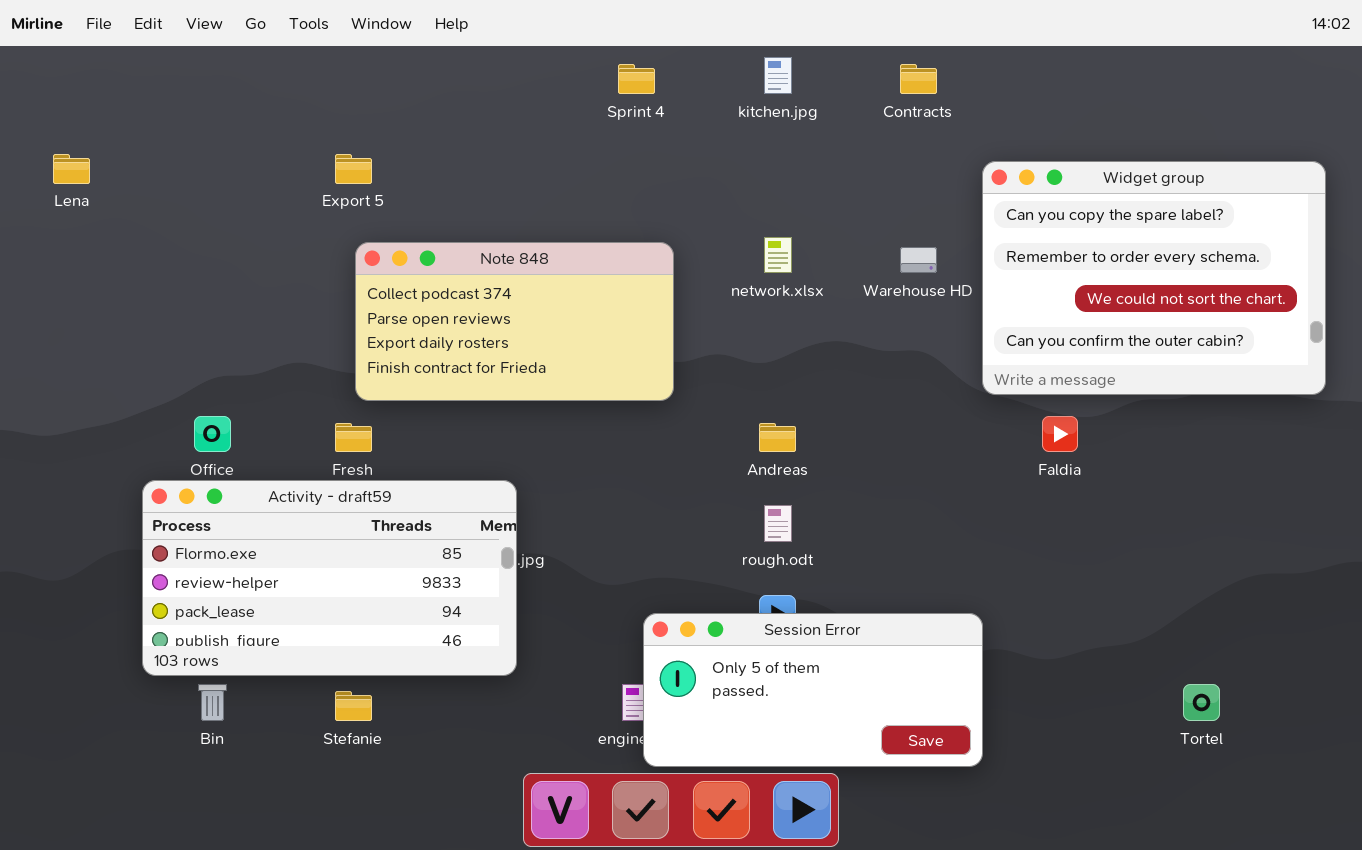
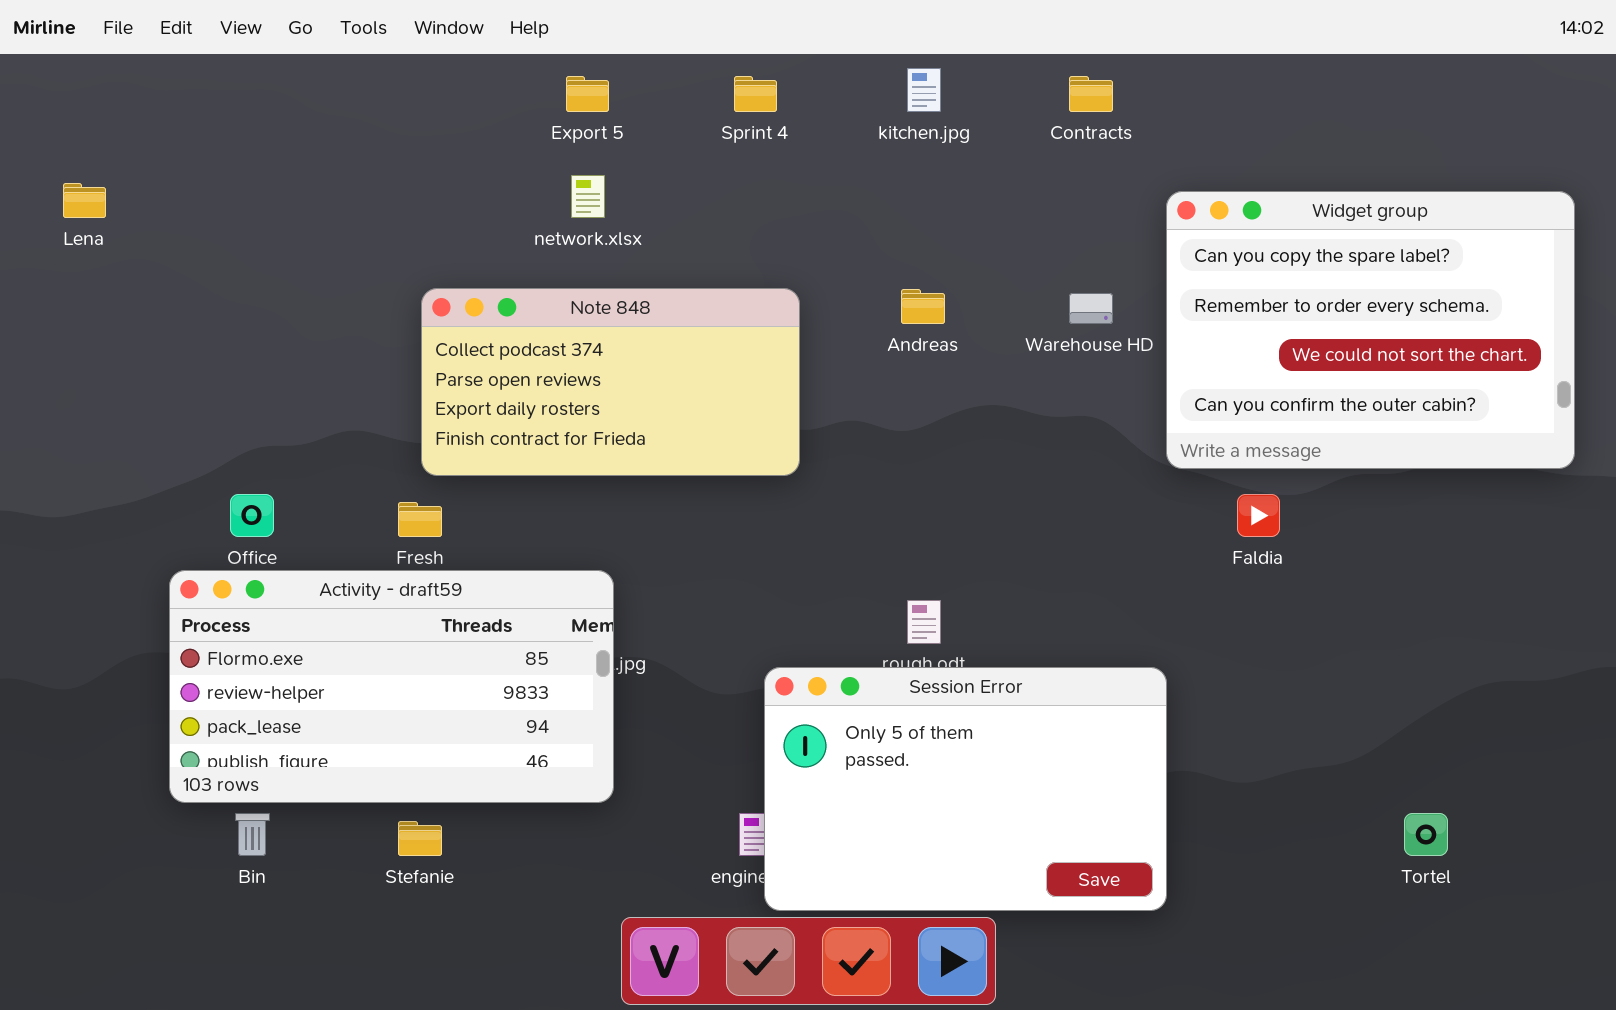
Export 5: [335,154,372,184] -> [566,76,609,112], moved
network.xlsx: [764,237,792,273] -> [571,175,605,218], moved
Andreas: [759,423,796,452] -> [901,289,945,324], moved
Session Error: [643,613,983,767] -> [764,667,1167,911], resized

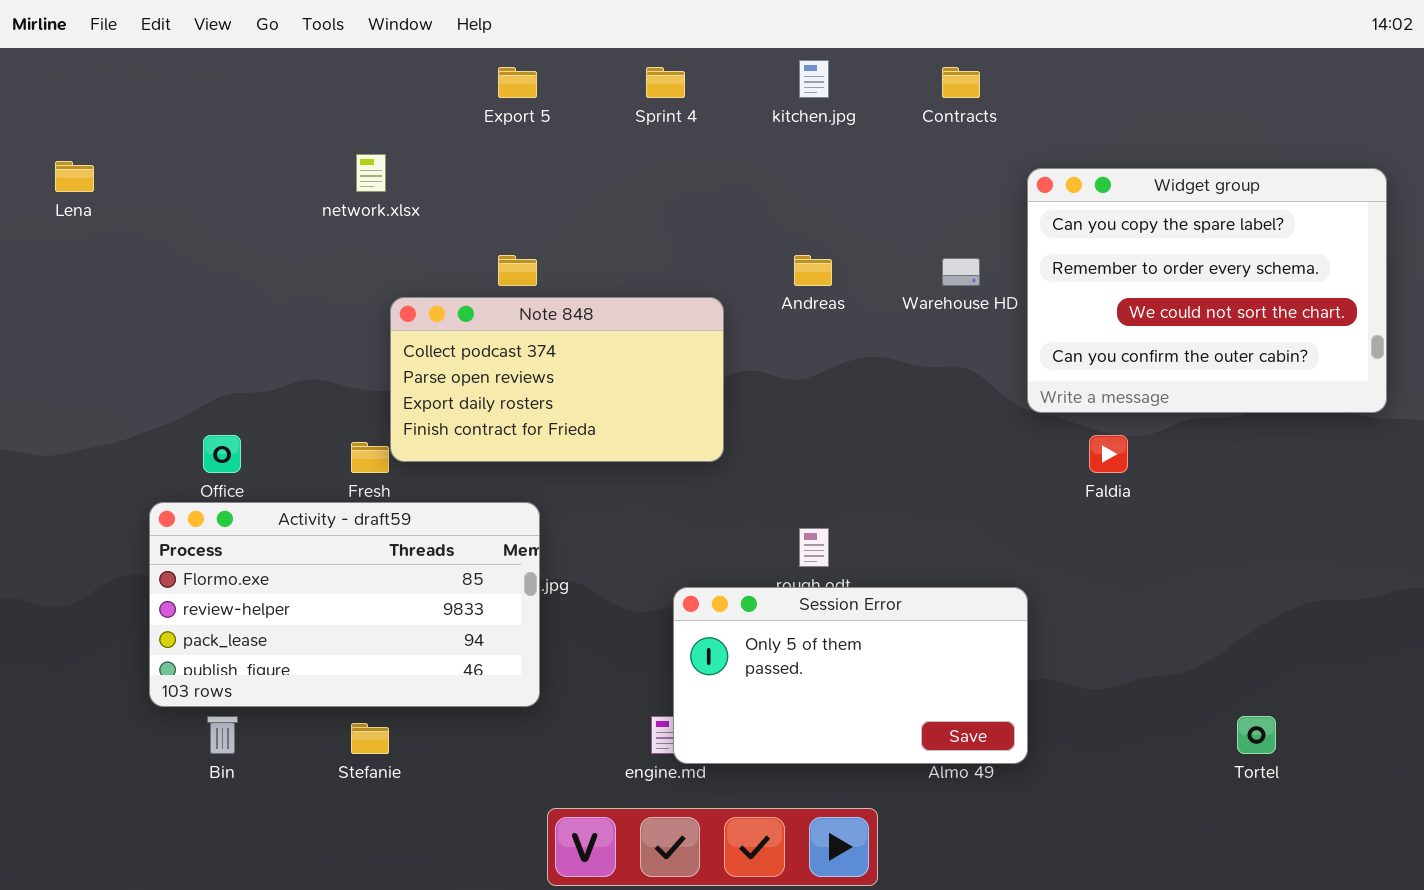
network.xlsx: [571,175,605,218] -> [356,154,386,192], moved
Note 848: [421,288,800,476] -> [390,297,724,462], moved
Session Error: [764,667,1167,911] -> [673,587,1028,764], resized

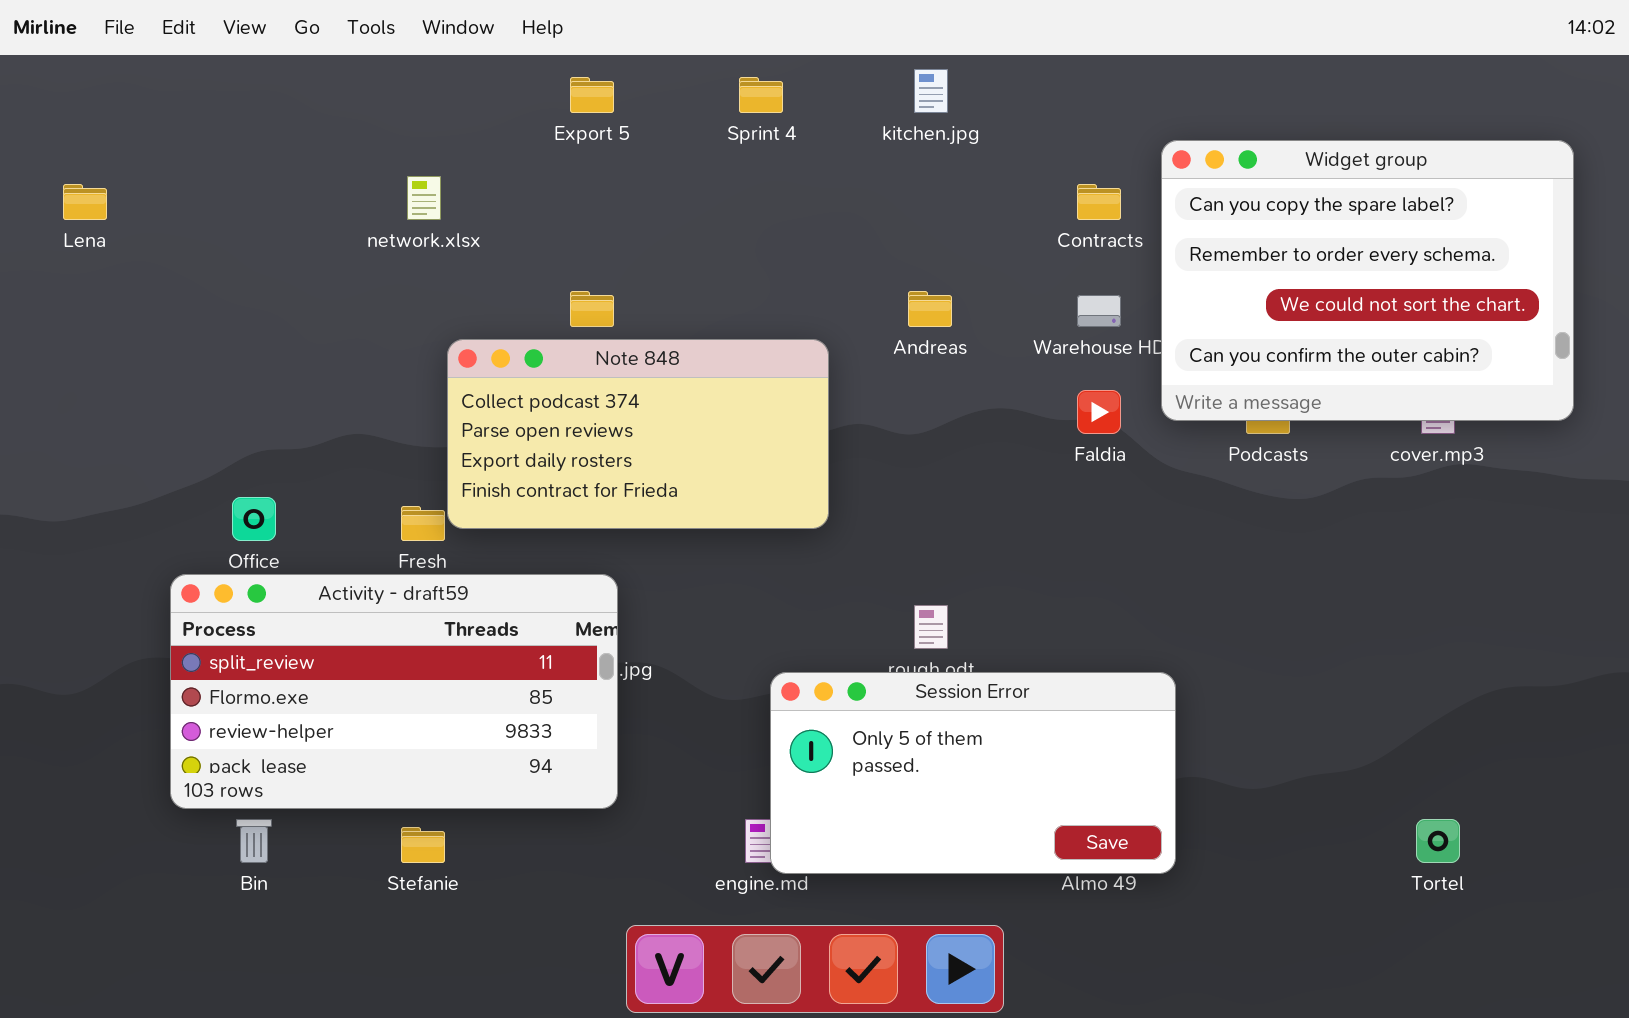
Contracts: [942,67,980,98] -> [1077,184,1121,220], moved
Widget group: [1027,168,1387,413] -> [1161,140,1574,421], moved
Faldia: [1089,435,1128,473] -> [1077,390,1121,434], moved
Activity - draft59: [149,502,540,707] -> [170,574,618,809], scrolled up 1 row

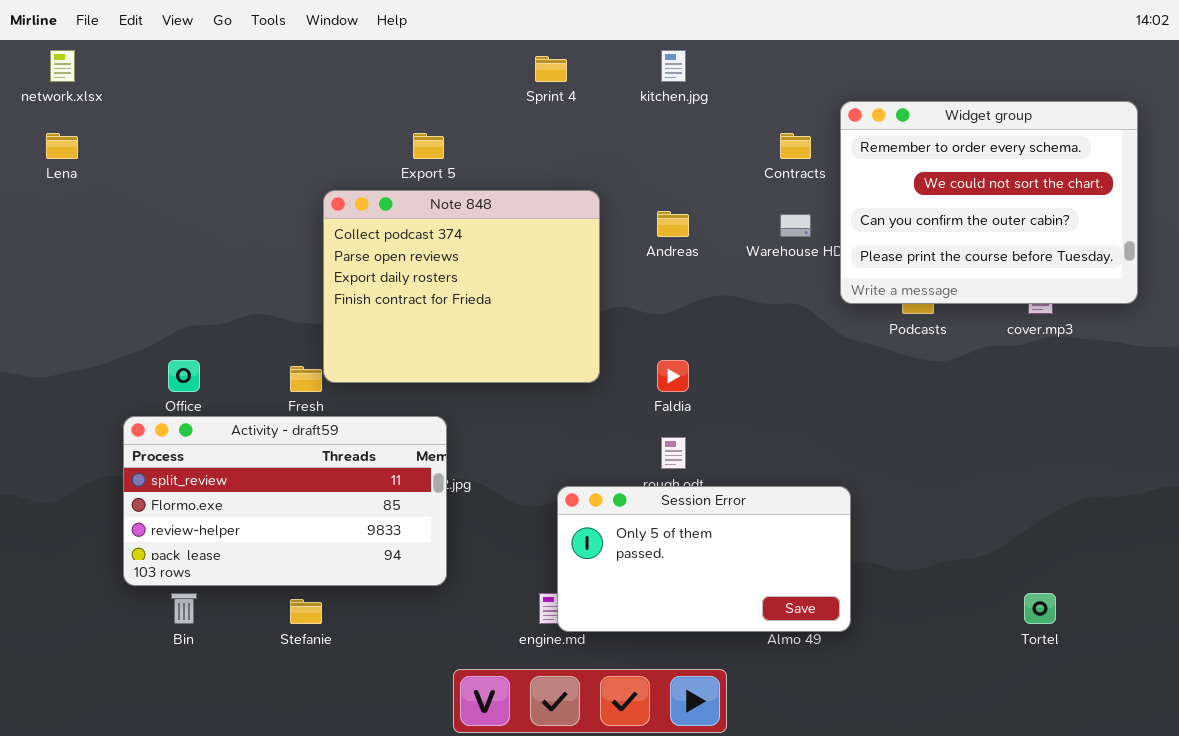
Export 5: [570,77,614,113] -> [413,133,444,159], moved
Widget group: [1161,140,1574,421] -> [840,101,1138,304], scrolled down 1 row
network.xlsx: [407,176,441,220] -> [50,50,75,82], moved
Note 848: [447,339,829,529] -> [323,190,600,383], resized
Faldia: [1077,390,1121,434] -> [657,360,689,392], moved

